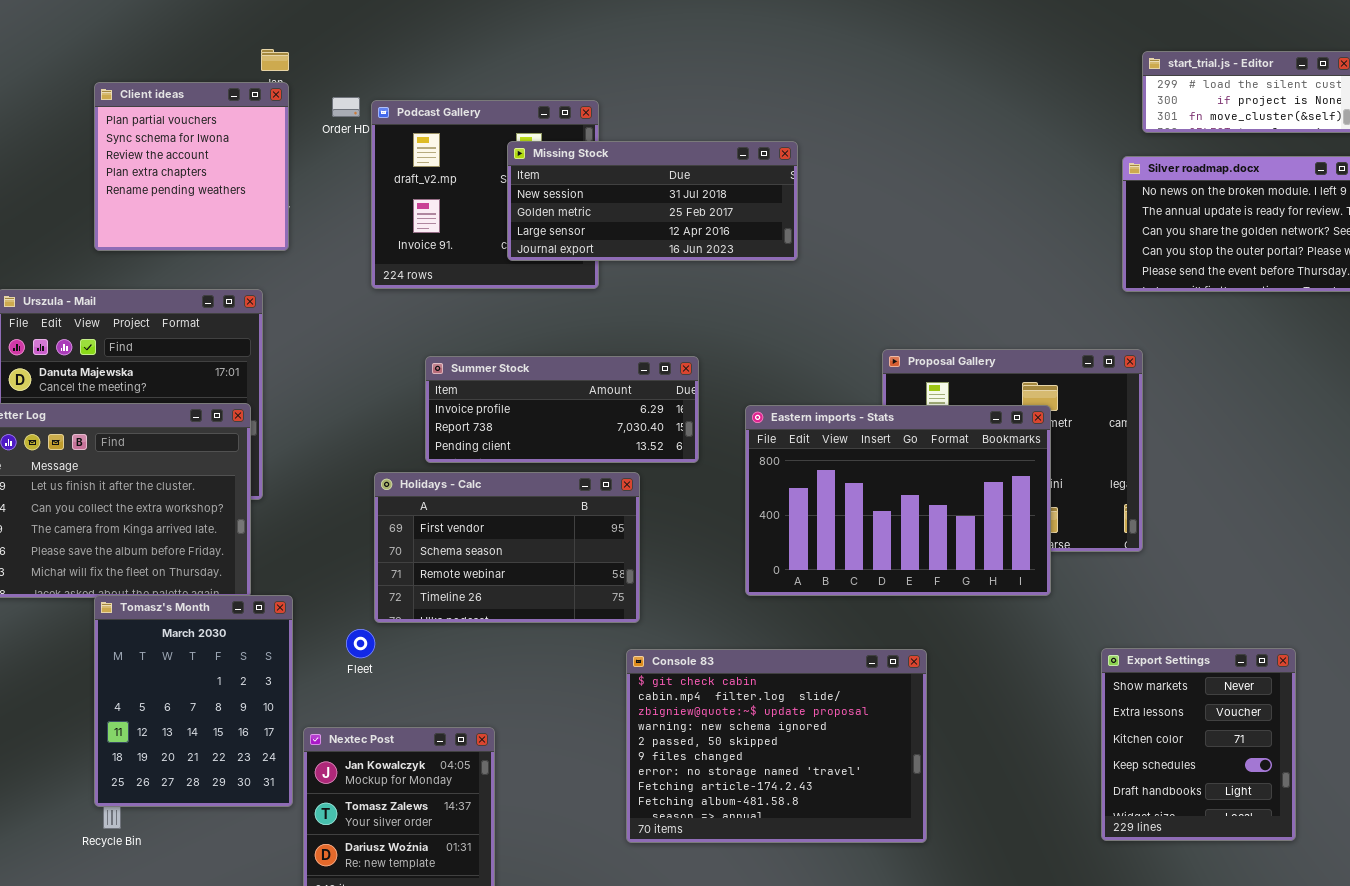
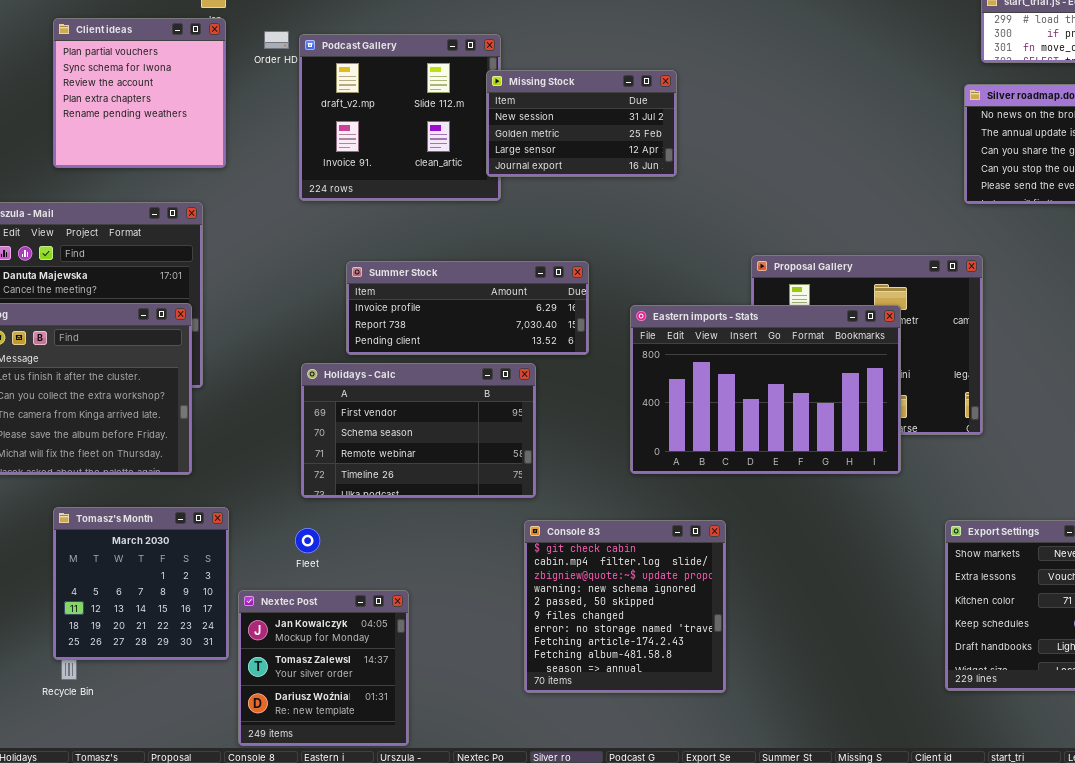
Missing Stock: [507,141,798,261] -> [486,70,677,177], resized
Tomasz's Month: [94,595,293,807] -> [53,507,229,660], resized
Fleet: [346,629,375,658] -> [295,528,320,553], moved
Console 83: [626,649,927,843] -> [524,520,726,693], resized

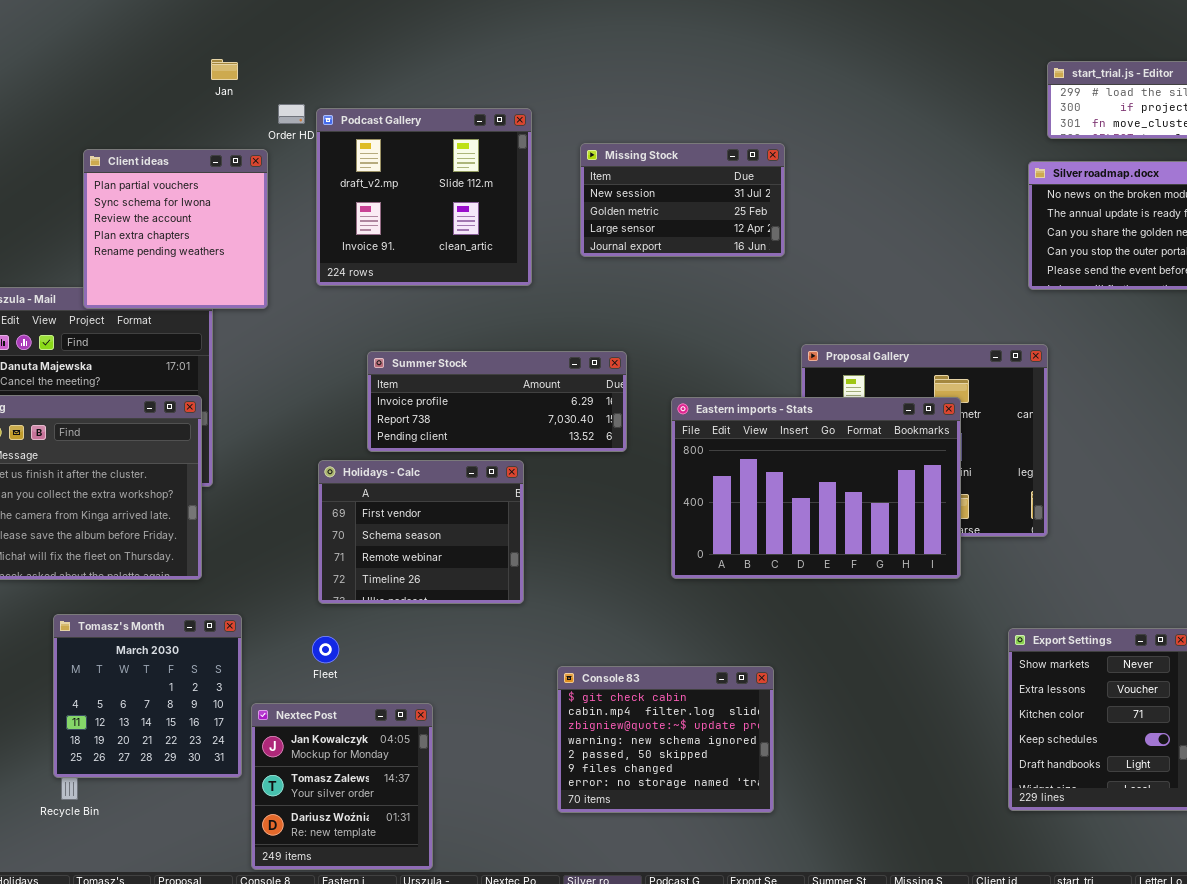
Client ideas: [53,18,226,168] -> [83,149,268,309], moved
Missing Stock: [486,70,677,177] -> [580,143,785,257], moved
Holidays - Calc: [301,363,536,498] -> [318,460,524,604], resized
Console 83: [524,520,726,693] -> [557,666,774,813], resized

